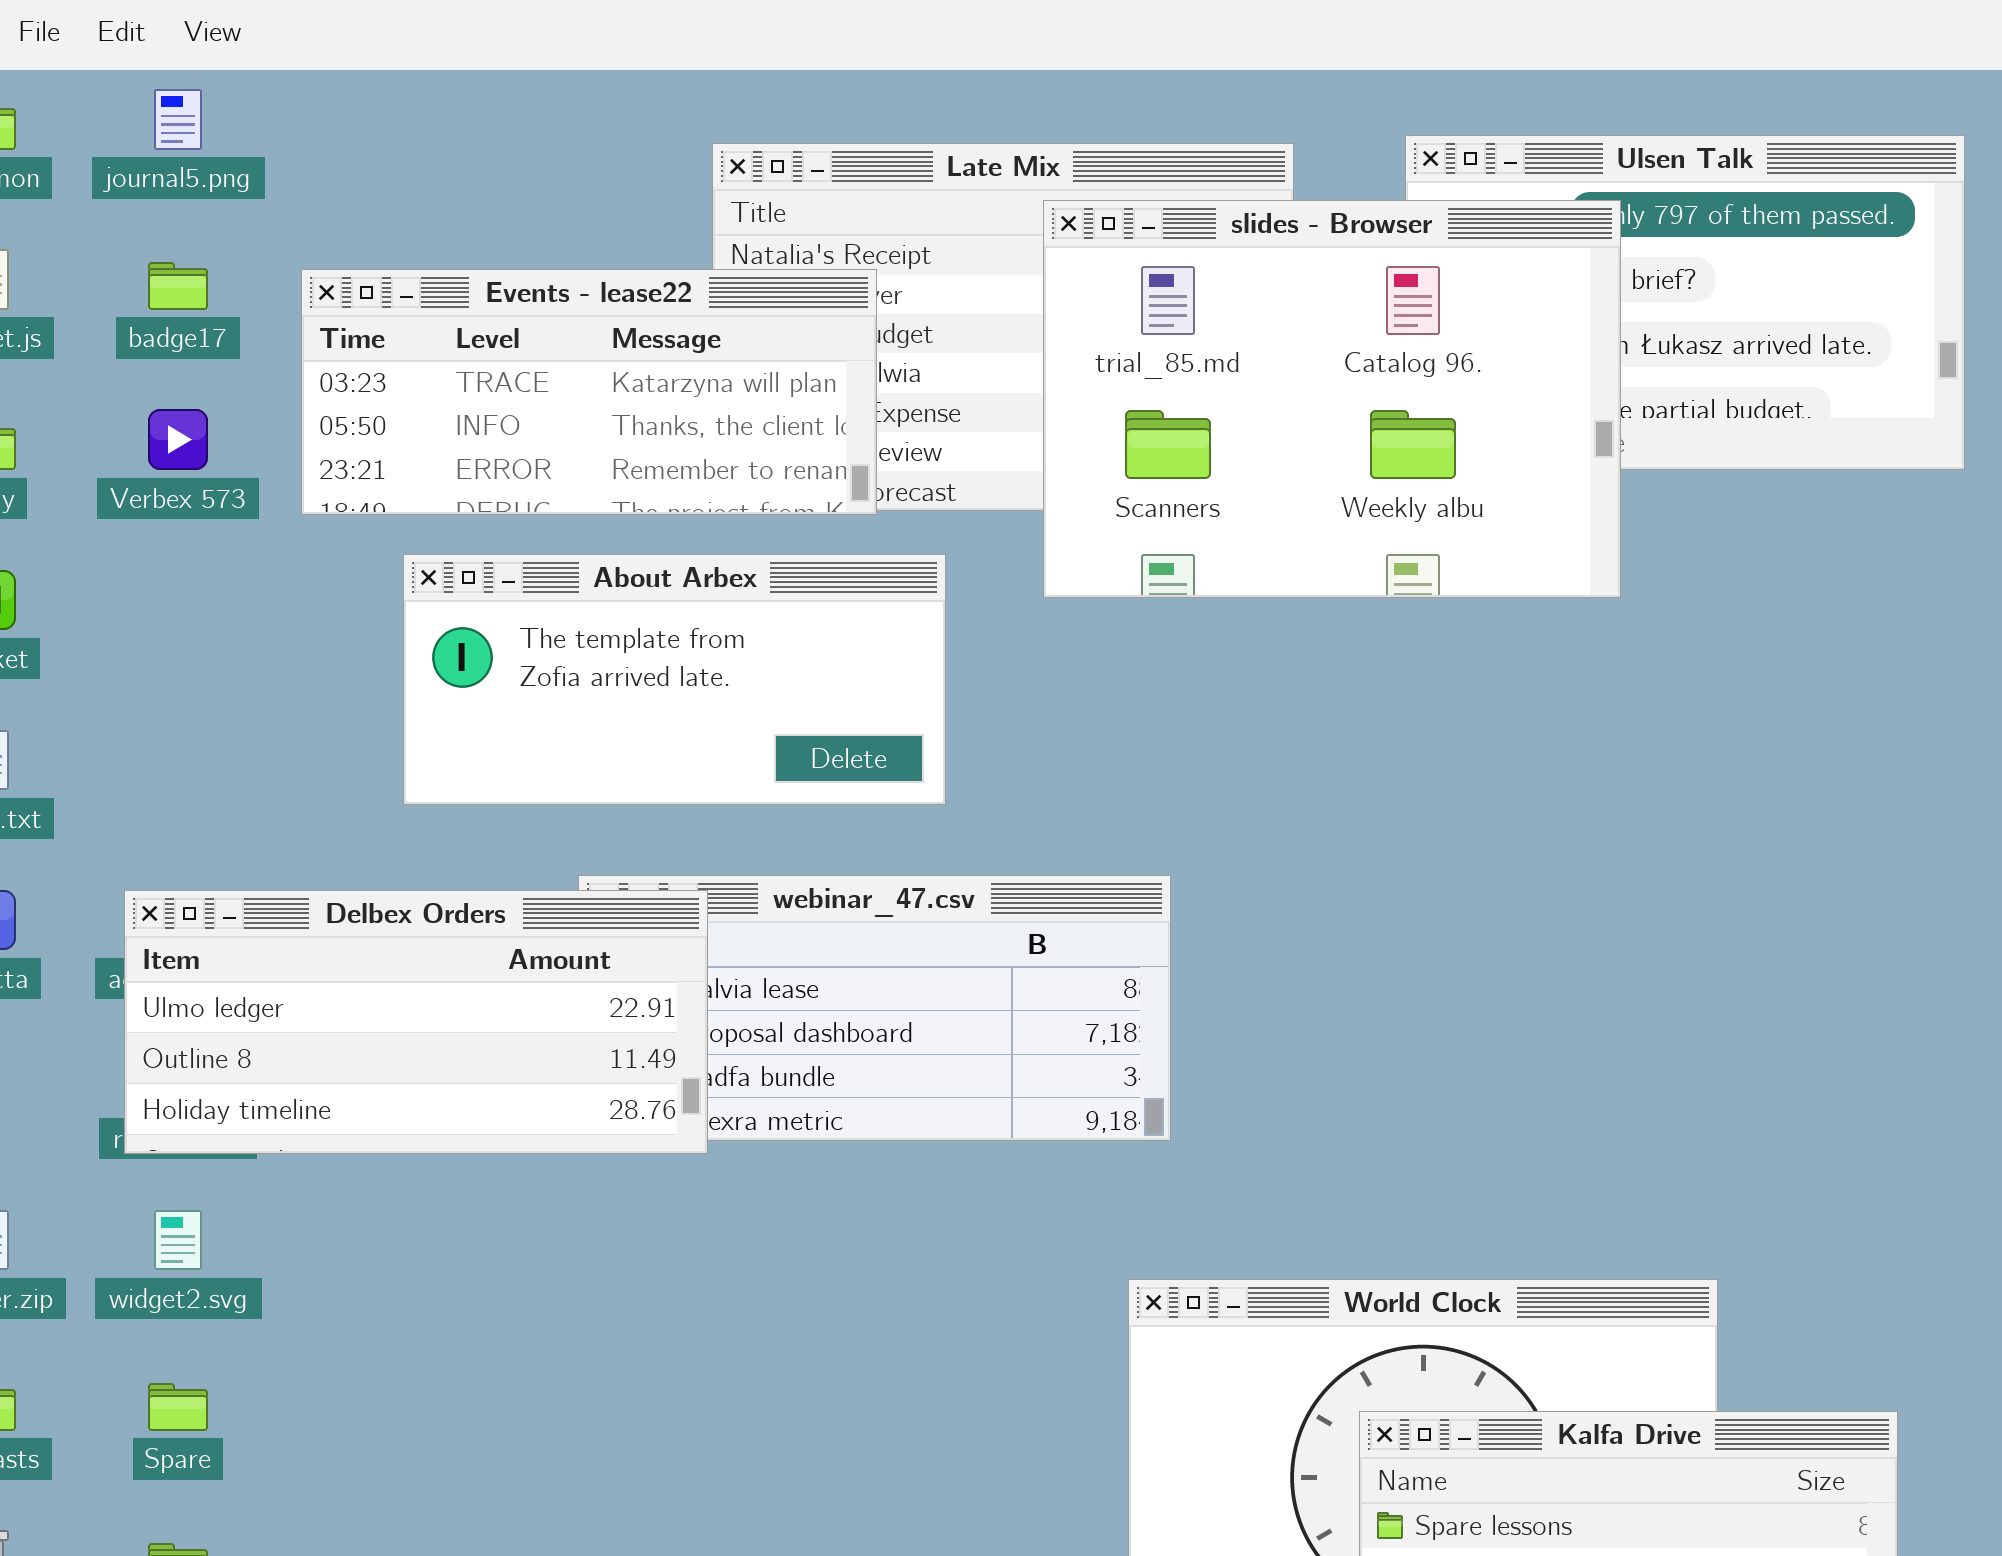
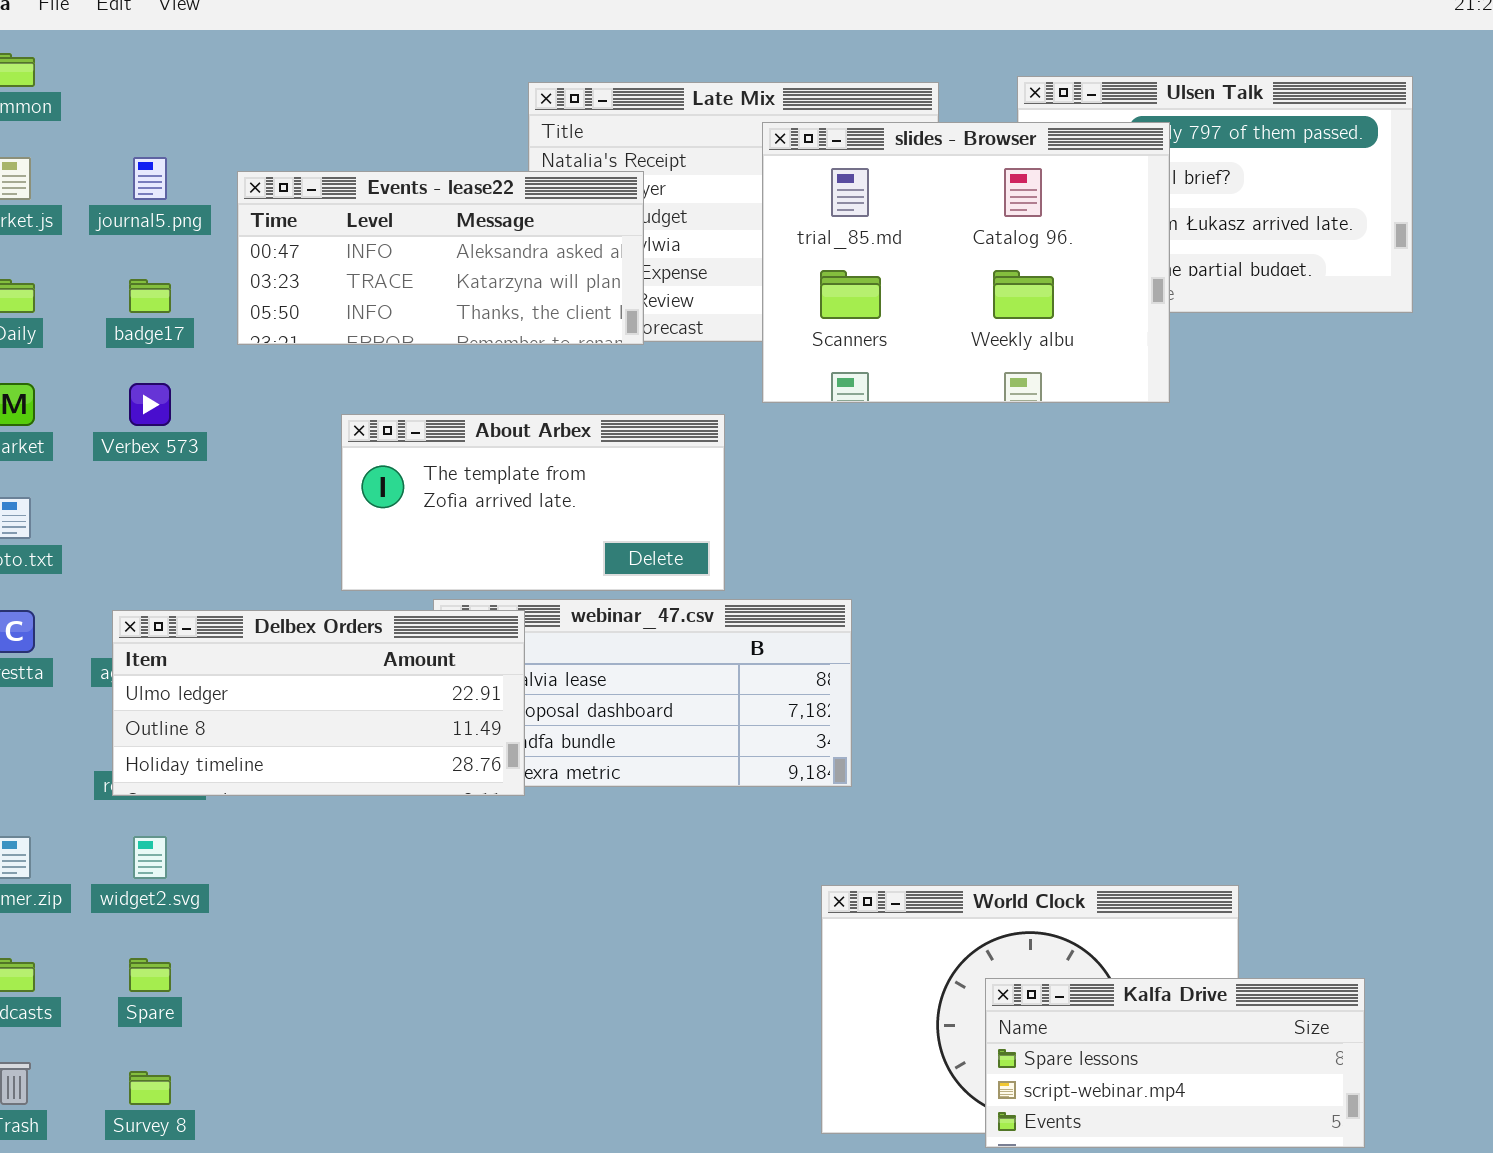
journal5.png: [154,89,202,150] -> [133,157,167,200], moved
badge17: [148,262,208,310] -> [129,279,171,313], moved
Events - lease22: [301,269,877,515] -> [237,171,644,345], scrolled up 1 row
Verbex 573: [148,409,208,470] -> [129,383,171,426], moved
About Arbex: [403,554,946,805] -> [341,414,725,591], moved

